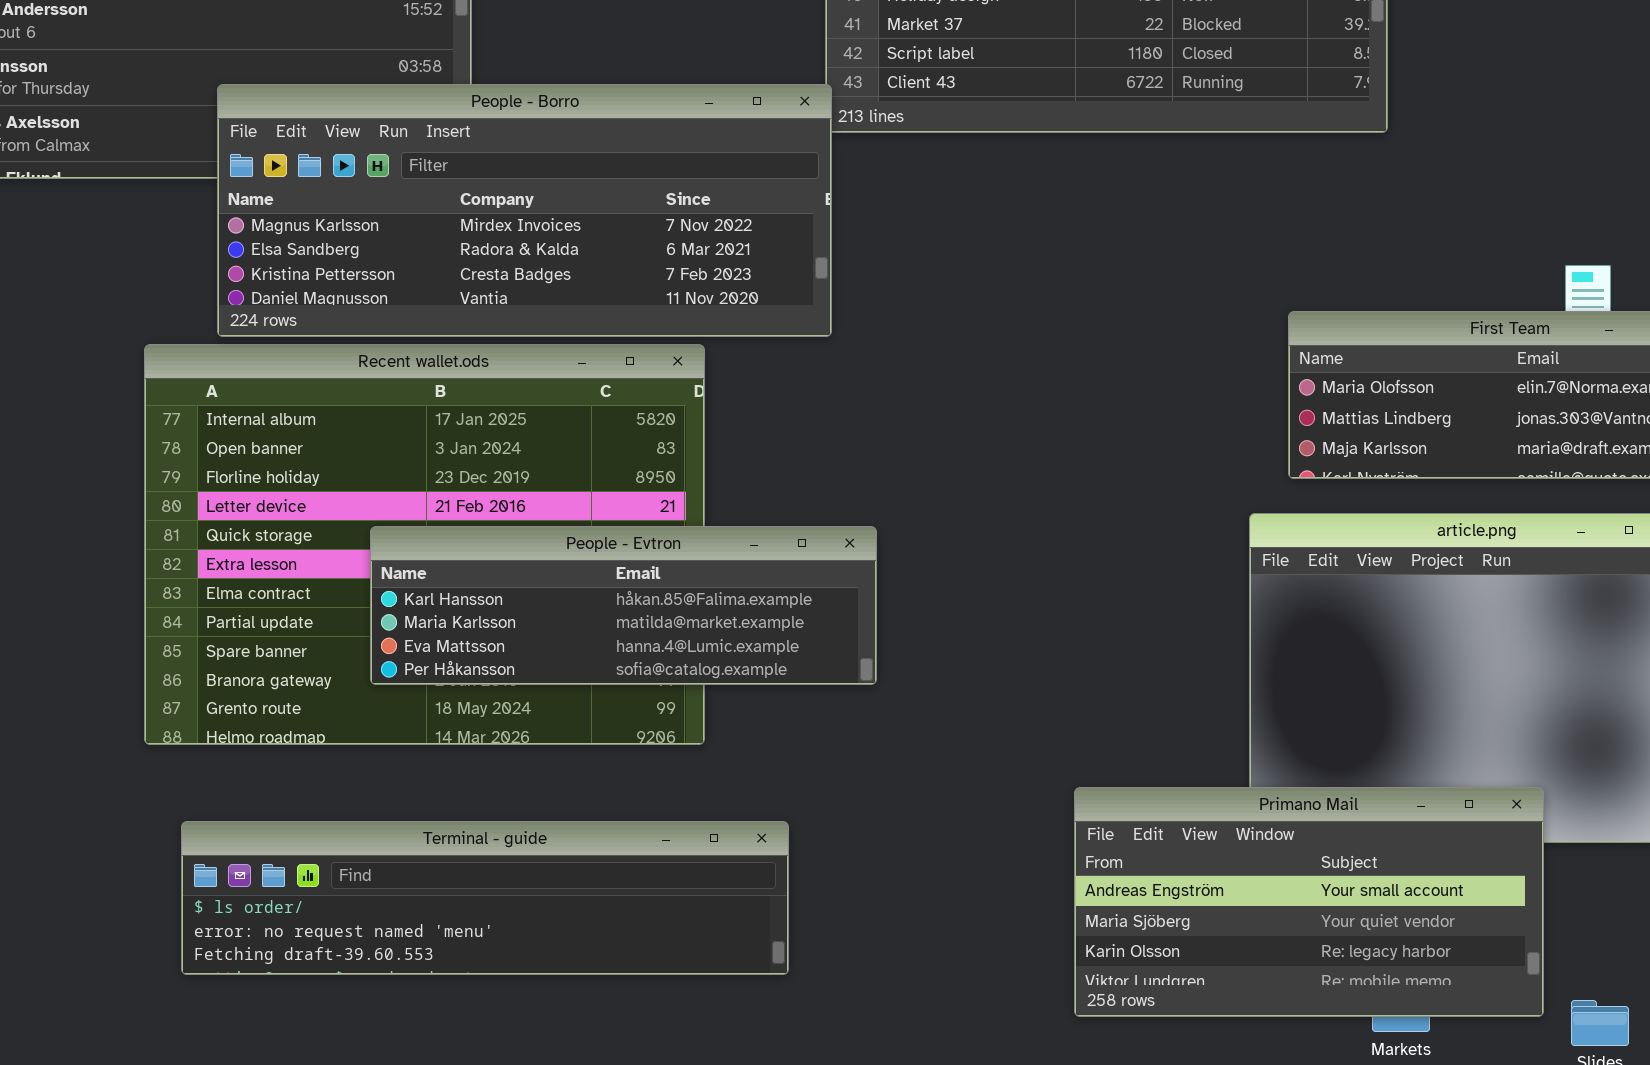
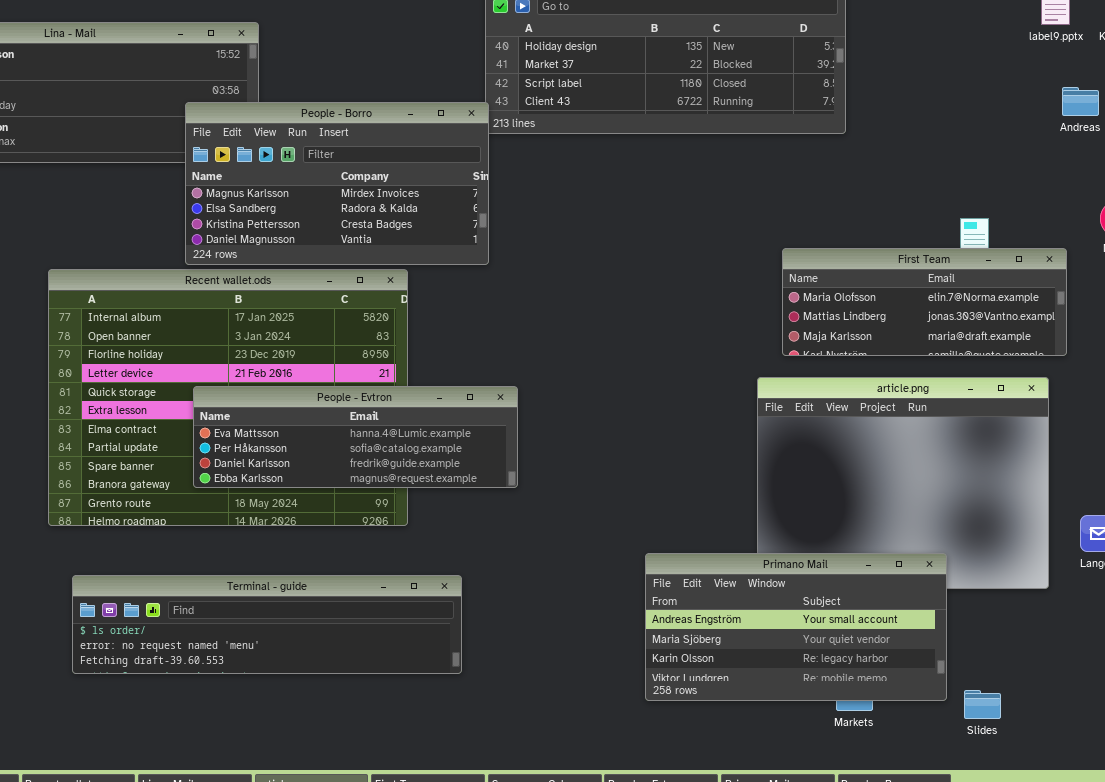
People - Borro: [217,84,832,337] -> [185,102,489,265], resized
People - Evtron: [370,526,877,685] -> [193,386,518,488], scrolled down 2 rows

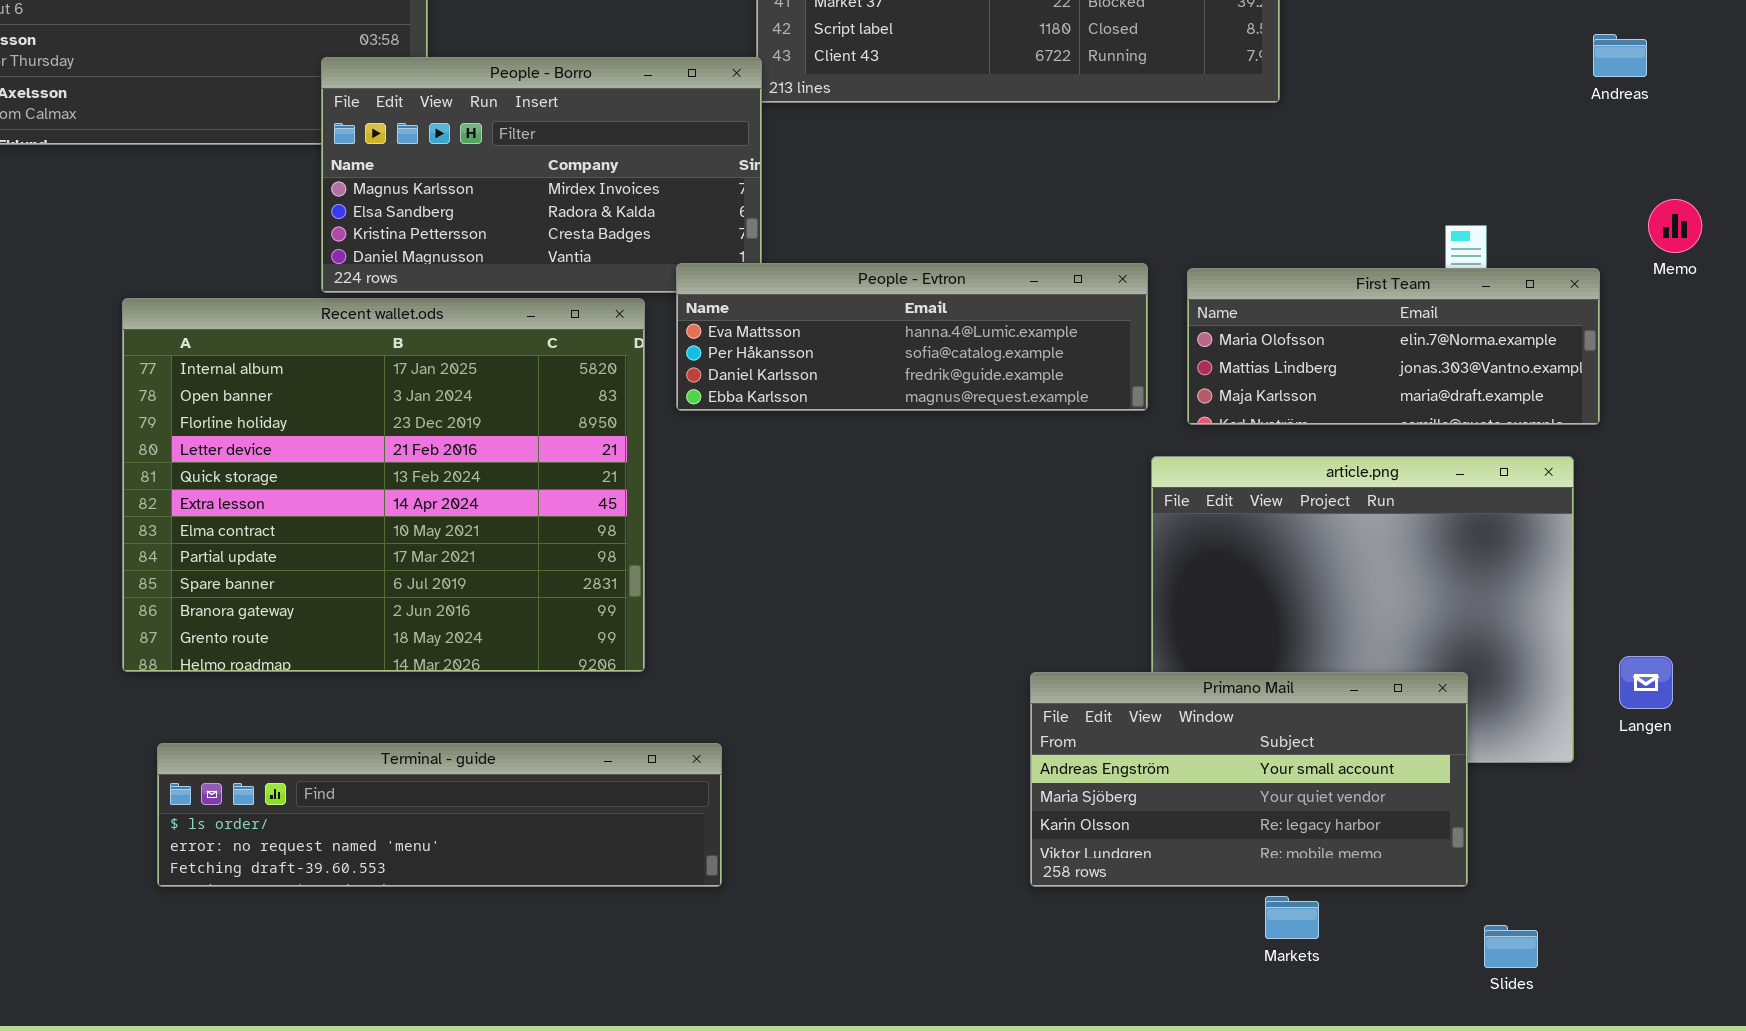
People - Evtron: [193,386,518,488] -> [676,263,1148,411], moved
Primano Mail: [645,553,947,701] -> [1030,672,1468,887], moved
Slides: [964,690,1001,719] -> [1484,925,1538,968], moved

